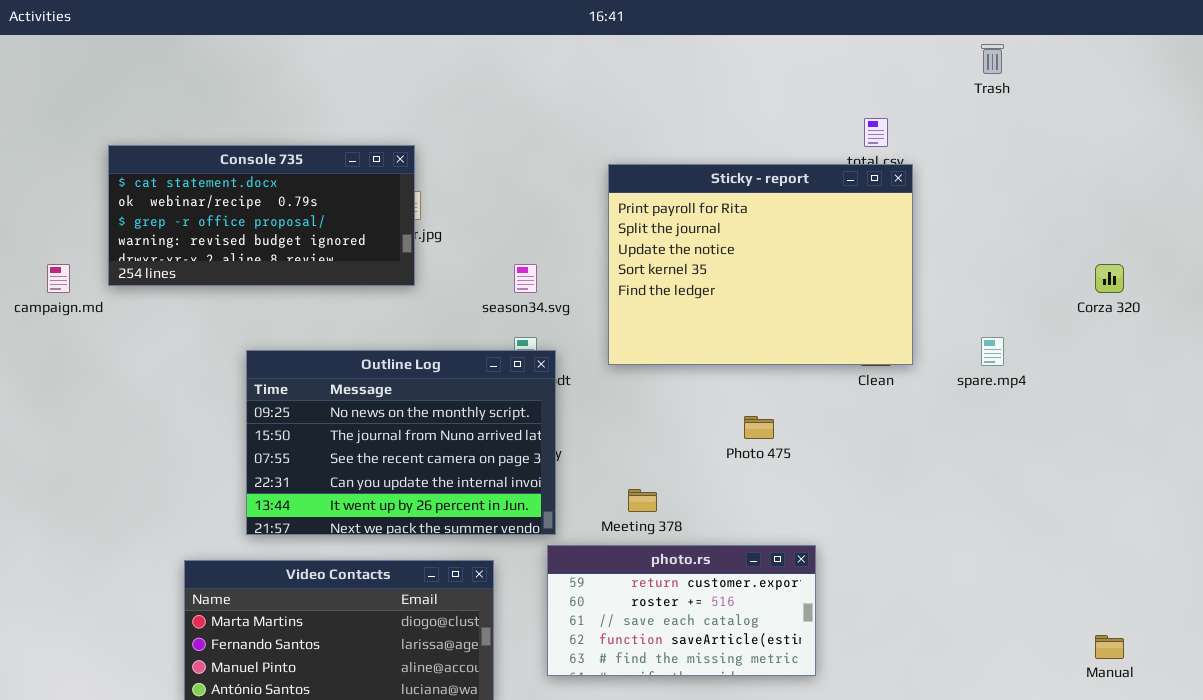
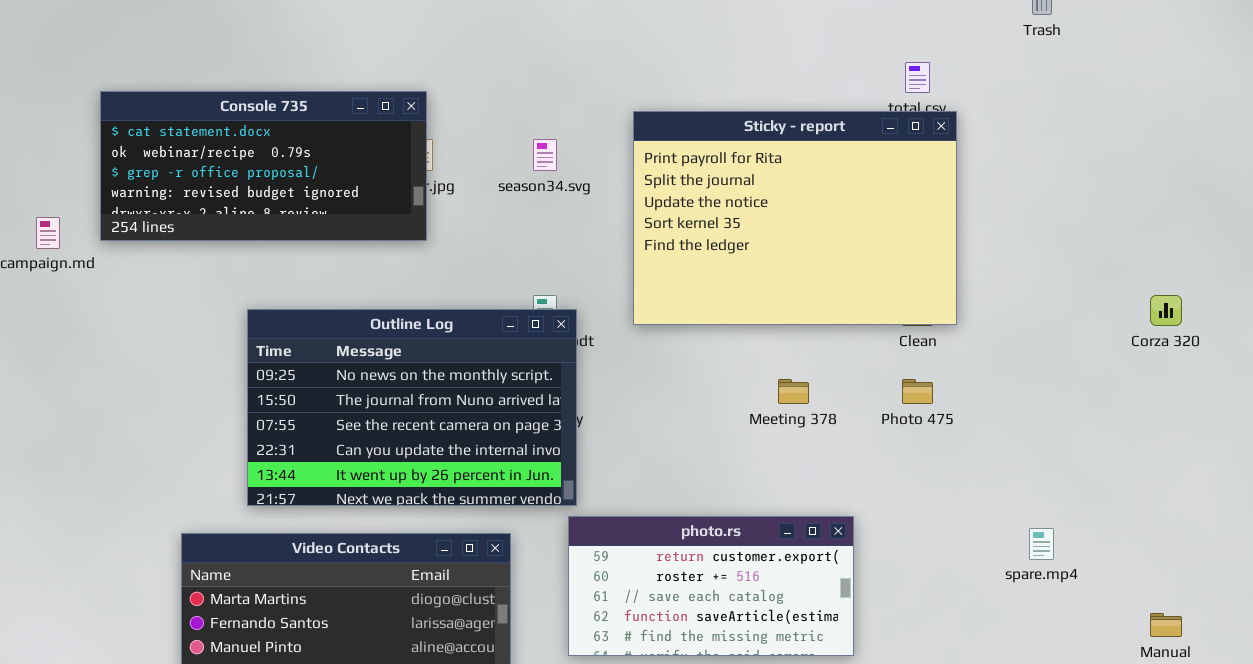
season34.svg: [514,264,537,293] -> [533,139,557,171], moved
Corza 320: [1095,264,1124,293] -> [1150,295,1182,326], moved
spare.mp4: [981,337,1004,366] -> [1029,528,1054,560], moved
Photo 475: [744,416,774,439] -> [902,379,933,404], moved
Meeting 378: [628,489,657,512] -> [778,379,809,404], moved

